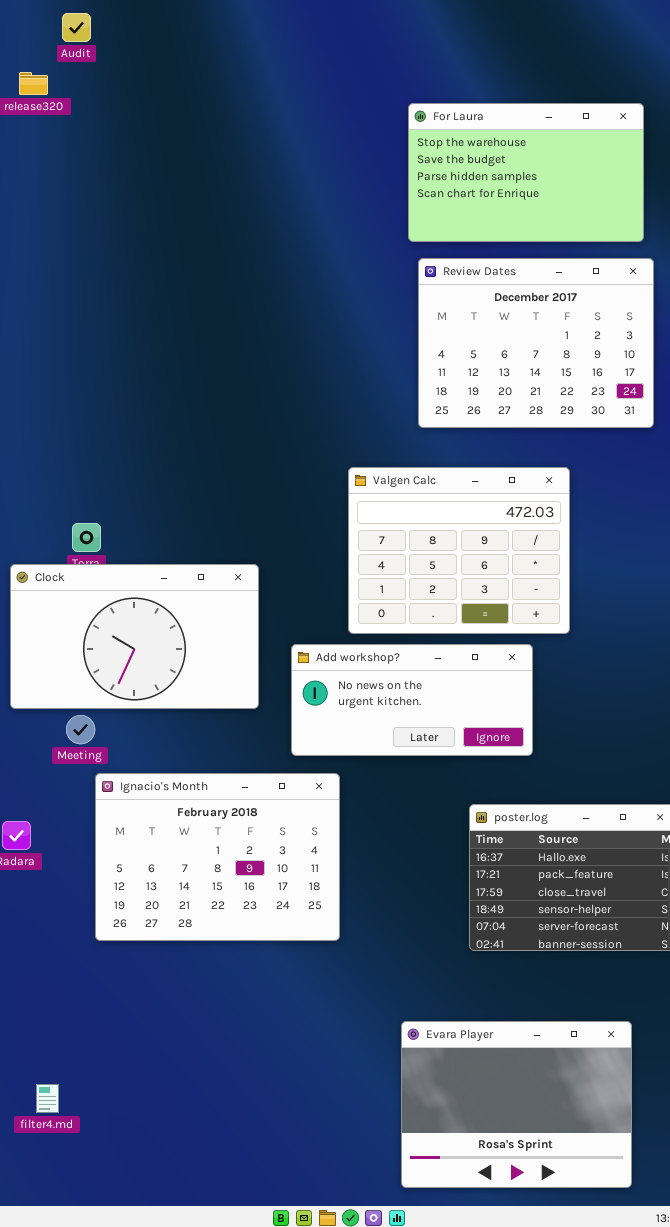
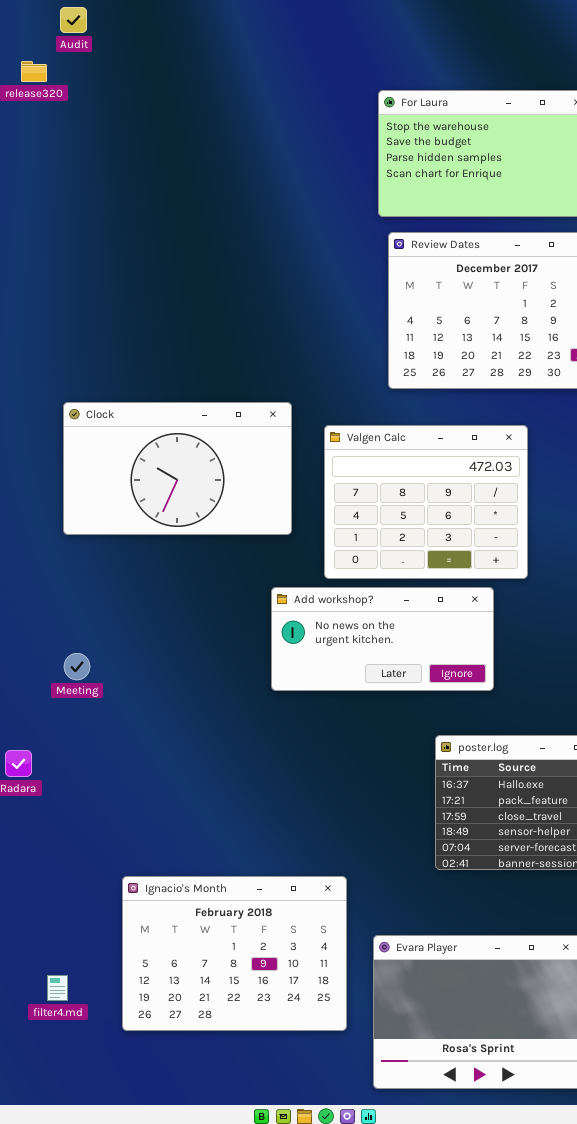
Clock: [10,564,259,709] -> [63,402,292,535], moved
Ignacio's Month: [95,773,340,941] -> [122,876,347,1031], moved
filter4.md: [36,1084,59,1113] -> [47,975,68,1001], moved

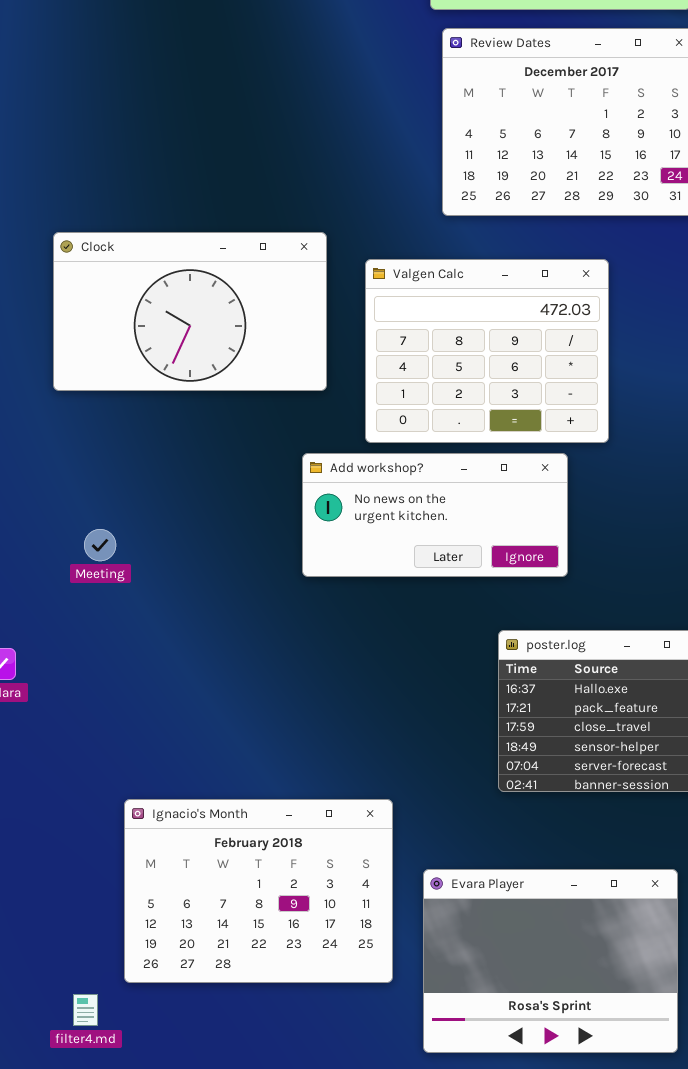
Meeting: [64,653,90,680] -> [84,529,116,561], moved
filter4.md: [47,975,68,1001] -> [73,994,98,1026], moved

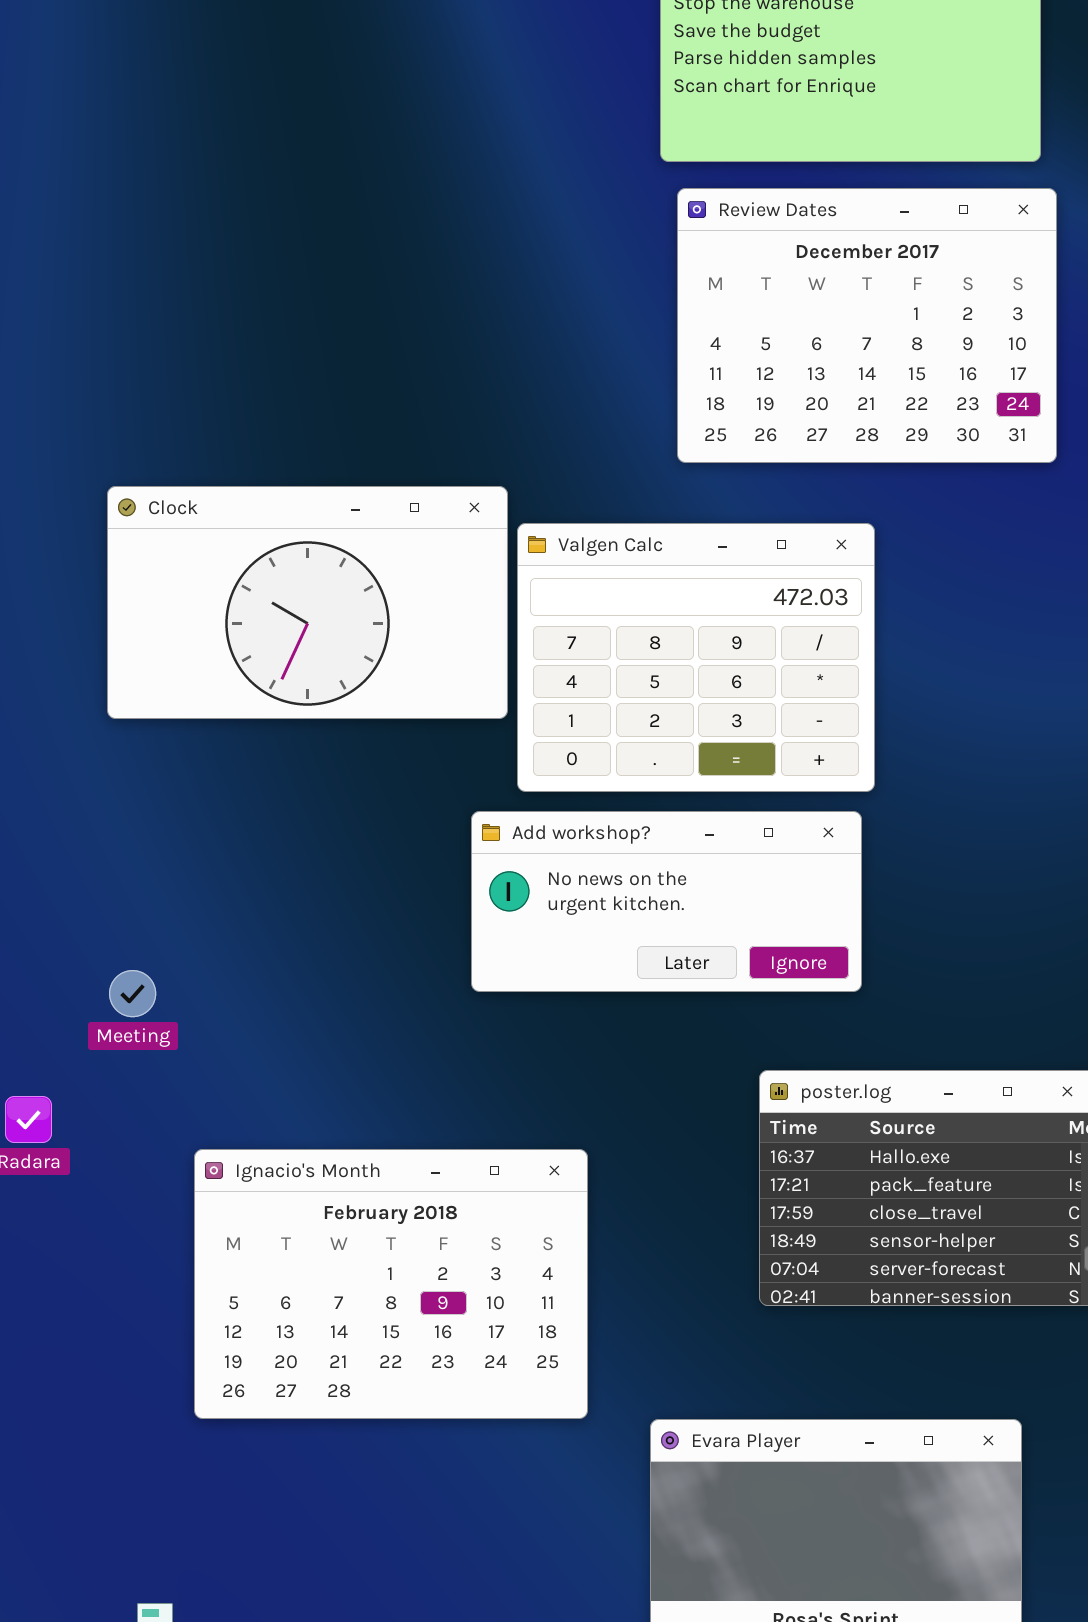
Valgen Calc: [365,259,609,443] -> [517,523,875,792], moved
Meeting: [84,529,116,561] -> [109,970,156,1017], moved
Ignacio's Month: [124,799,393,983] -> [194,1149,588,1419], moved

